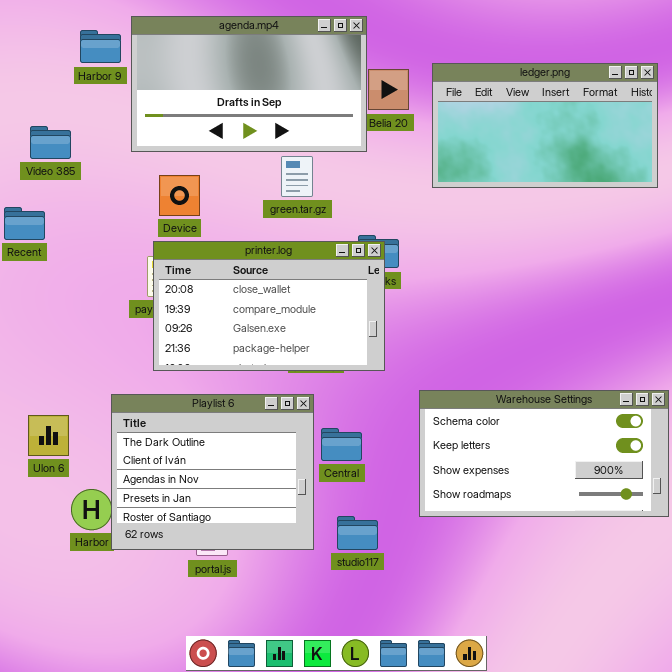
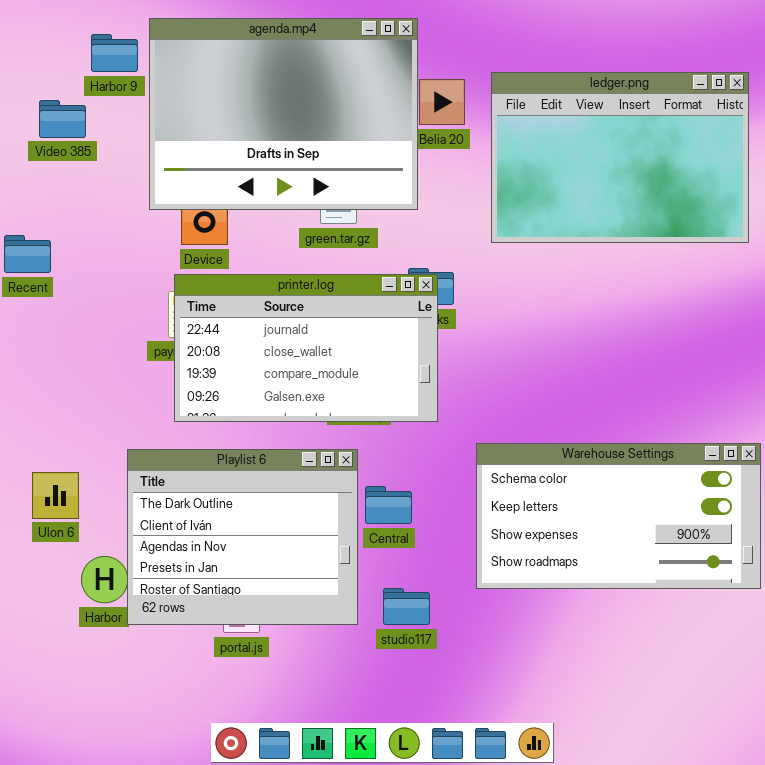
agenda.mp4: [131,16,367,152] -> [149,18,418,210], resized
ledger.png: [432,63,658,188] -> [491,72,749,243], resized
Video 385: [30,126,71,159] -> [39,100,86,138], moved
printer.log: [153,241,385,371] -> [174,274,438,422], scrolled up 1 row

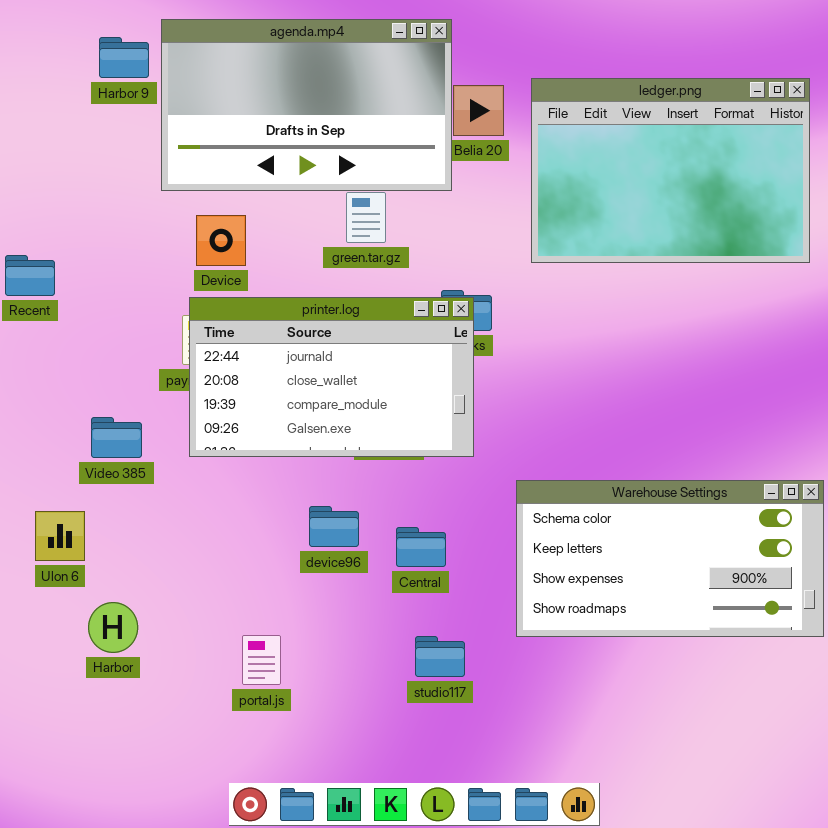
agenda.mp4: [149,18,418,210] -> [161,19,452,191], resized
Video 385: [39,100,86,138] -> [91,417,142,458], moved
Playlist 6: [127,449,358,625] -> none, closed

